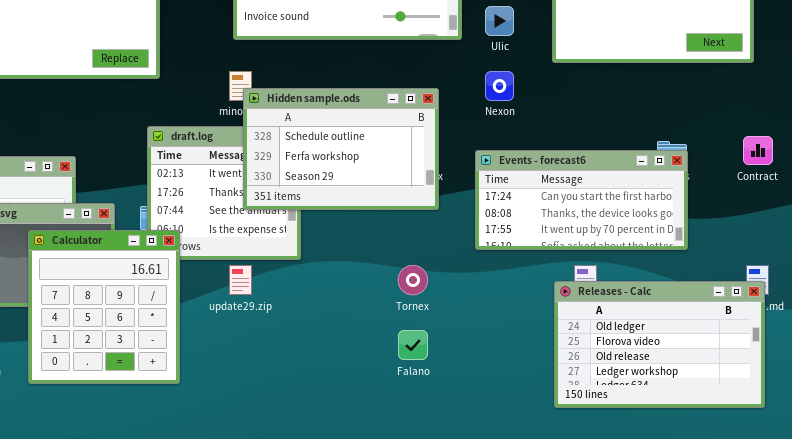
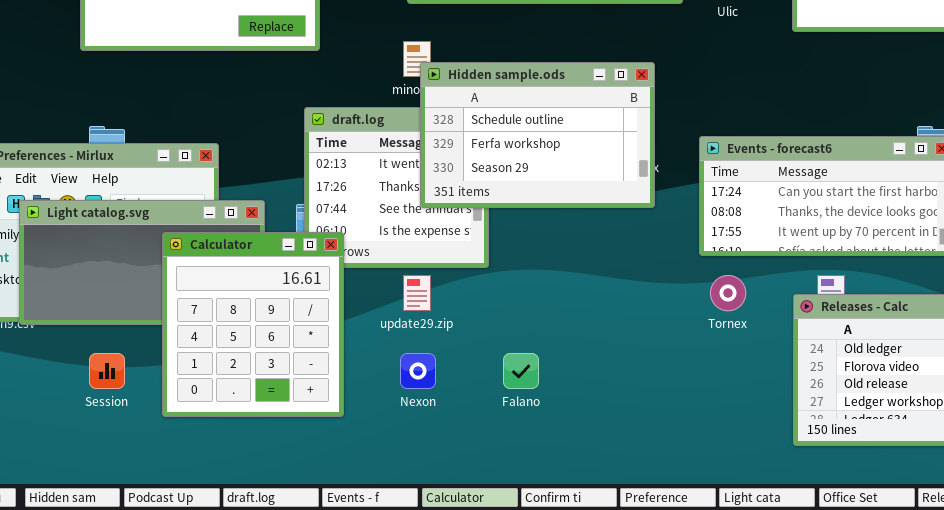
Nexon: [485,71,514,101] -> [400,353,436,389], moved
Tornex: [398,265,428,295] -> [710,275,746,311], moved
Falano: [398,330,428,360] -> [503,353,539,389], moved

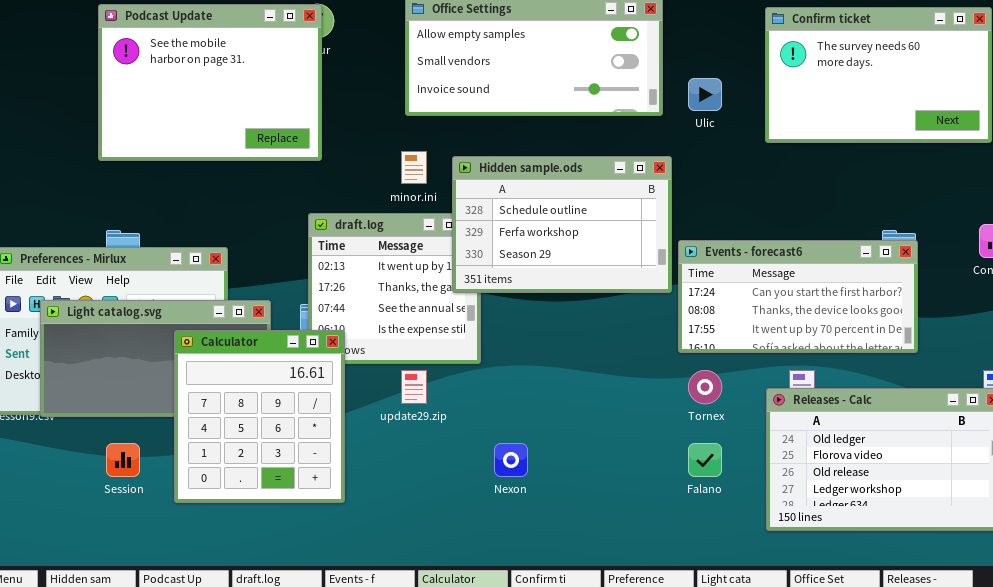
Hidden sample.ods: [420,62,655,208] -> [452,156,672,293], moved
Nexon: [400,353,436,389] -> [494,443,528,477], moved
Falano: [503,353,539,389] -> [688,443,722,477], moved

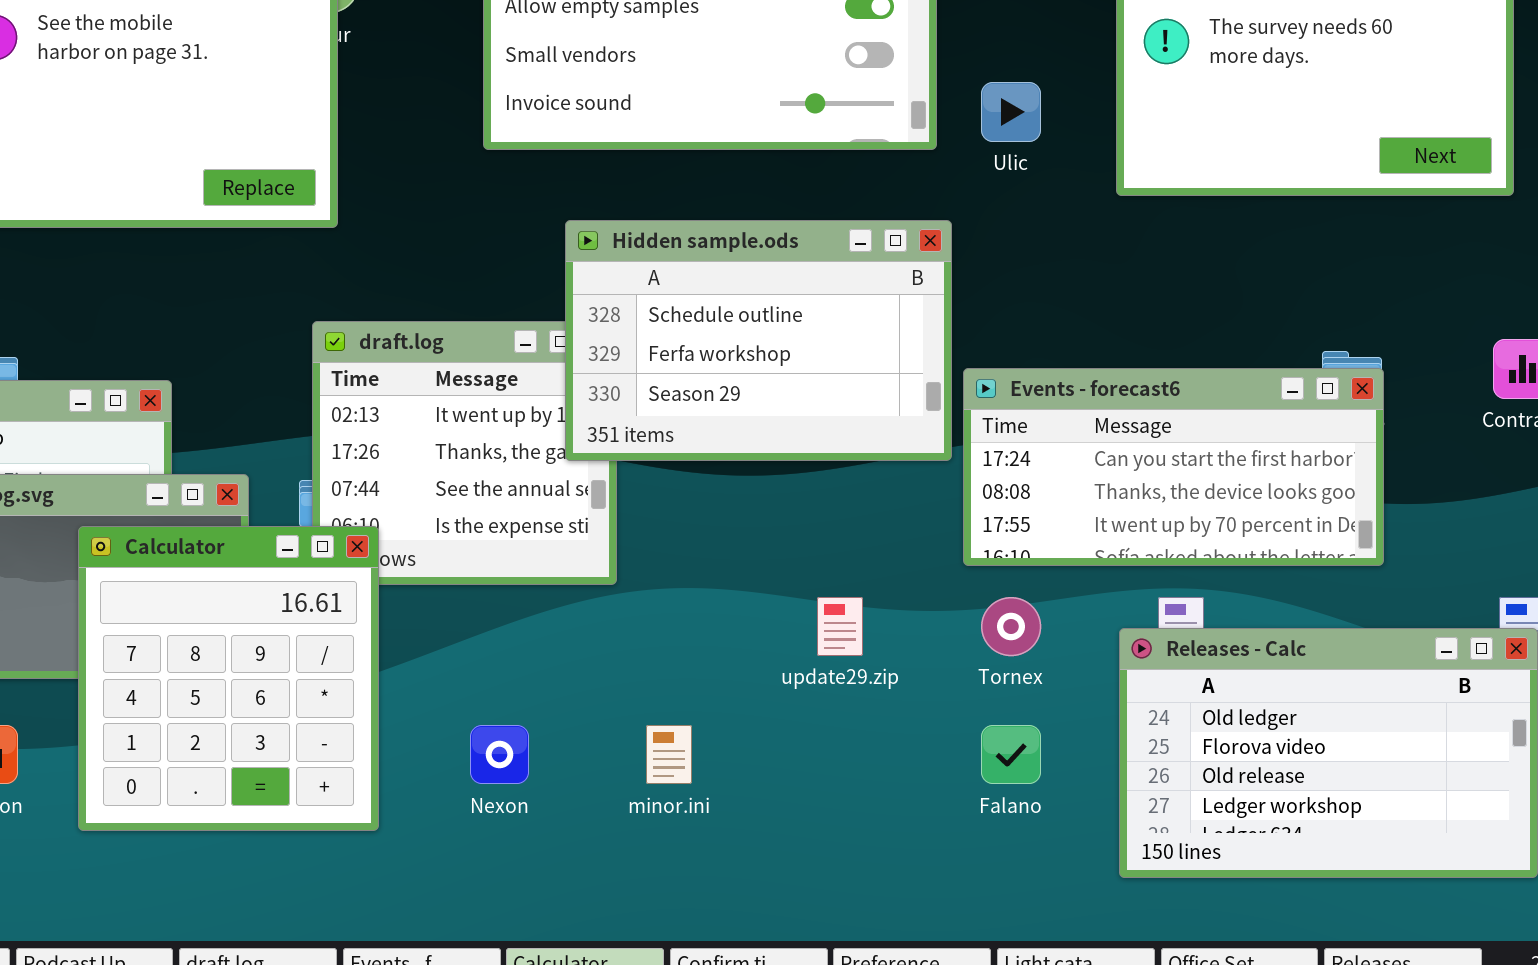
minor.ini: [401,151,427,184] -> [646,725,692,784], moved
update29.zip: [401,370,427,404] -> [817,597,863,656], moved
Nexon: [494,443,528,477] -> [470,725,529,784], moved

